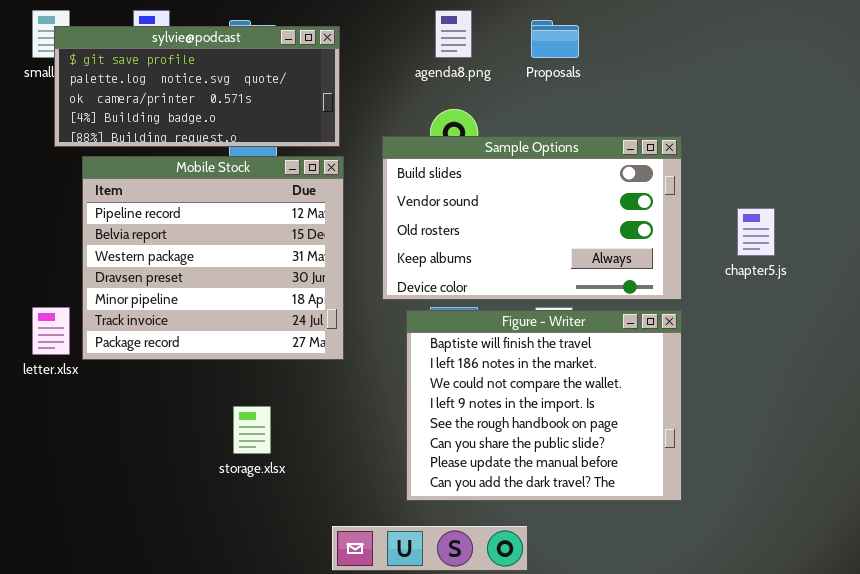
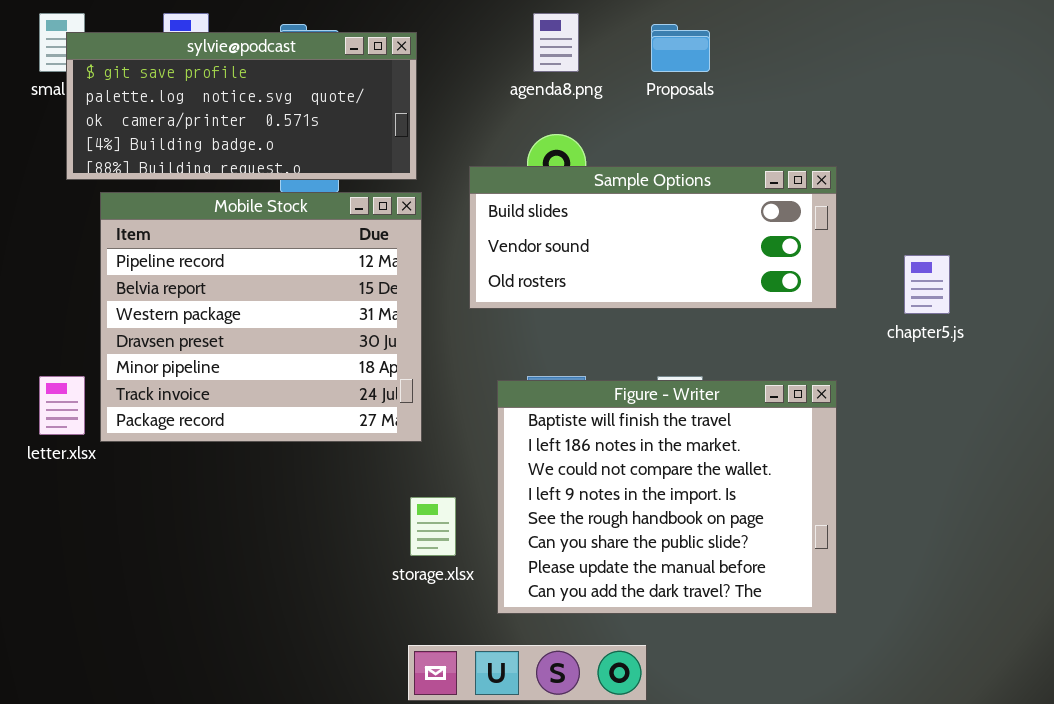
Sample Options: [382,136,682,300] -> [469,166,837,309], resized
storage.xlsx: [233,406,271,454] -> [410,497,456,556], moved

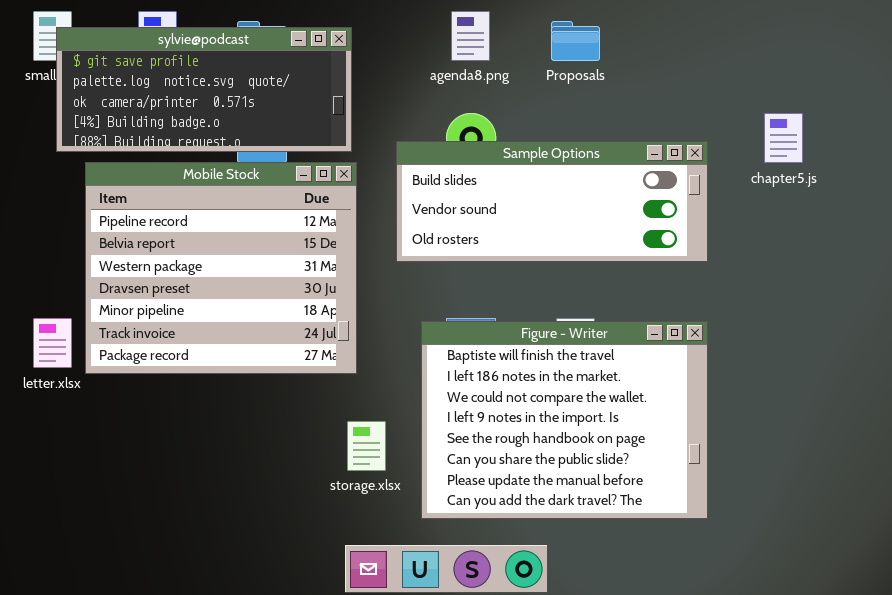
chapter5.js: [904,255,950,314] -> [764,113,803,163], moved

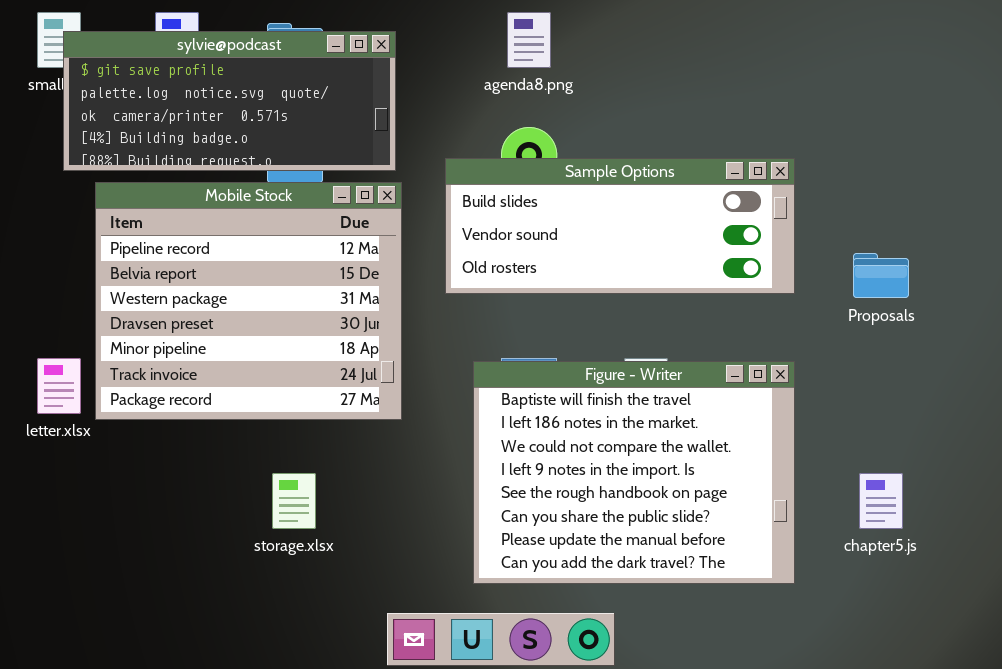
Proposals: [551,21,600,61] -> [853,253,909,298], moved
chapter5.js: [764,113,803,163] -> [859,473,903,529], moved
storage.xlsx: [347,421,386,471] -> [272,473,316,529], moved

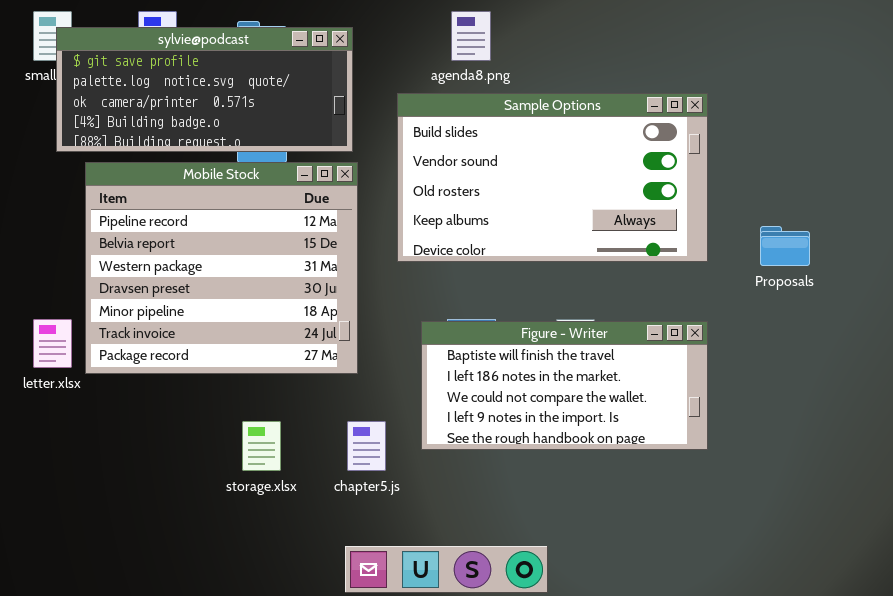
Sample Options: [445,158,795,294] -> [397,93,708,262], resized
Figure - Writer: [473,361,795,584] -> [421,321,708,450], resized
chapter5.js: [859,473,903,529] -> [347,421,386,471], moved

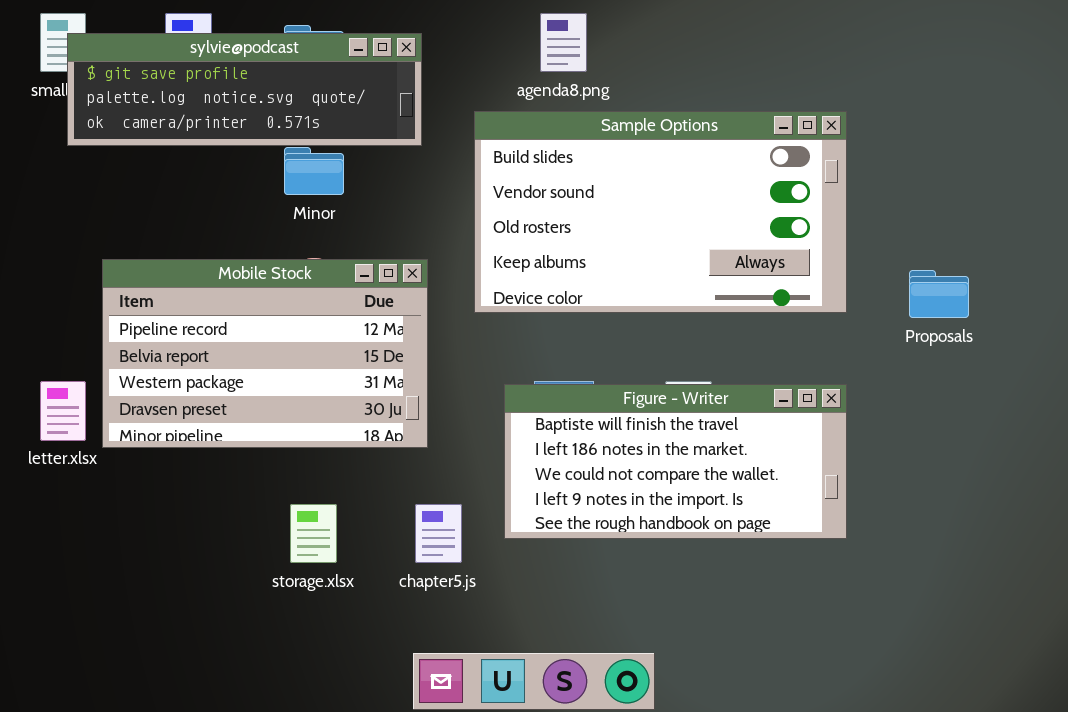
sylvie@podcast: [56,27,353,152] -> [67,33,422,146], resized
Mobile Stock: [85,162,358,374] -> [102,259,428,448], resized

